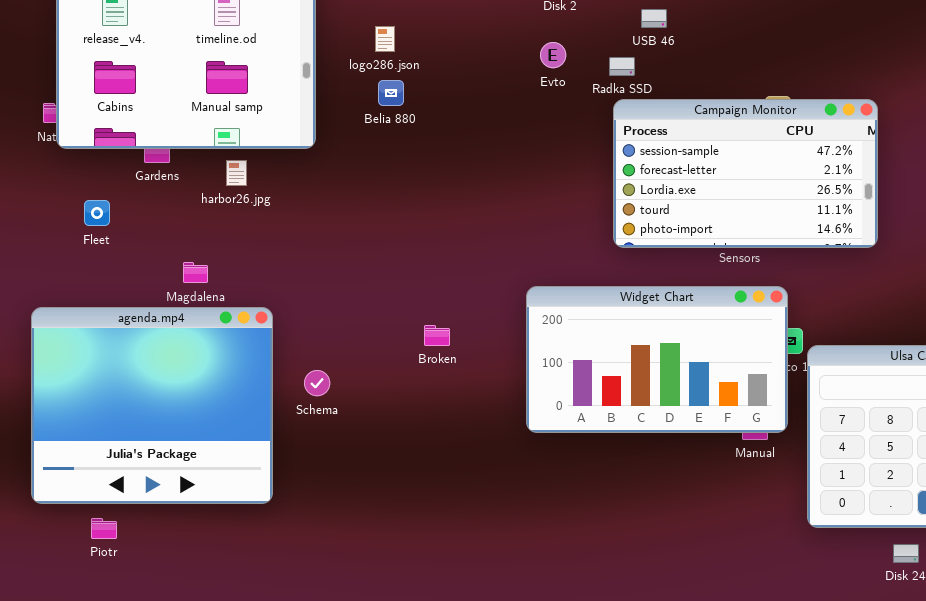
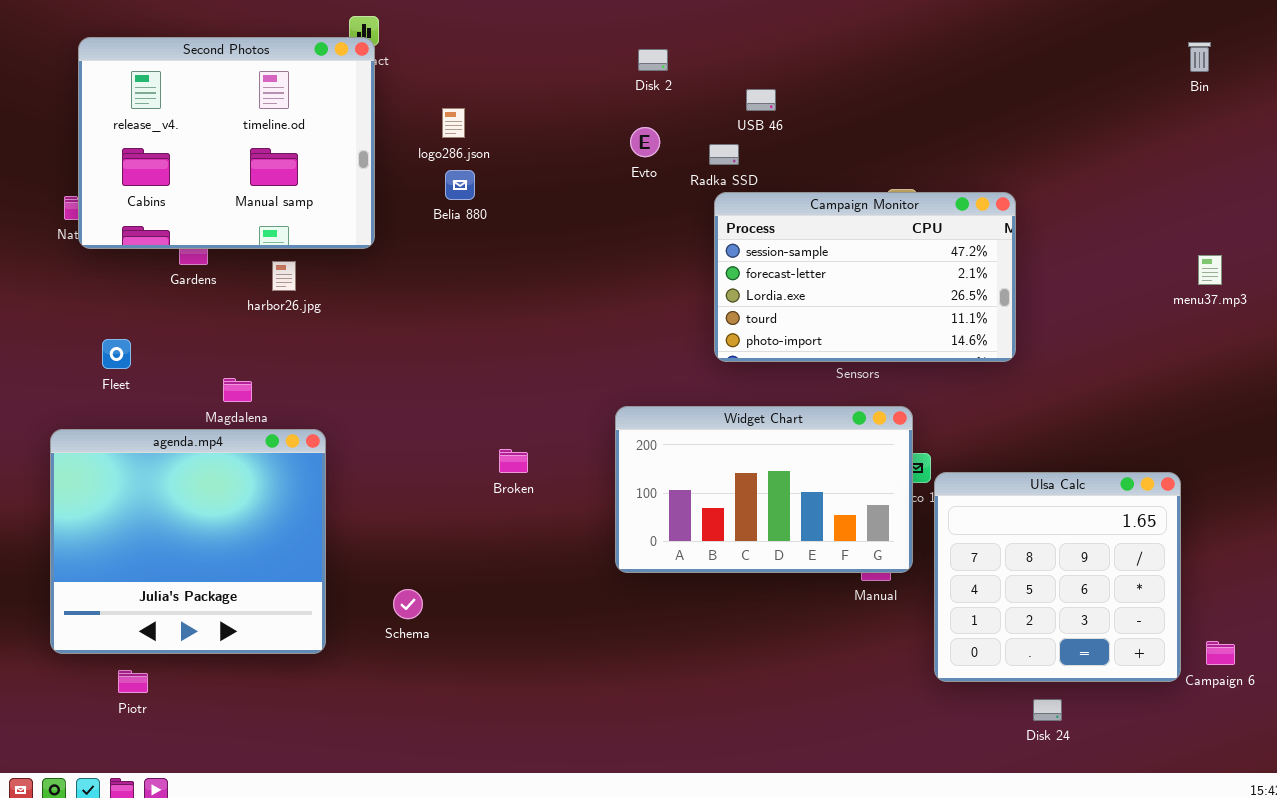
Fleet: [84,200,110,226] -> [102,339,131,369], moved
Schema: [304,370,330,396] -> [393,589,423,619], moved

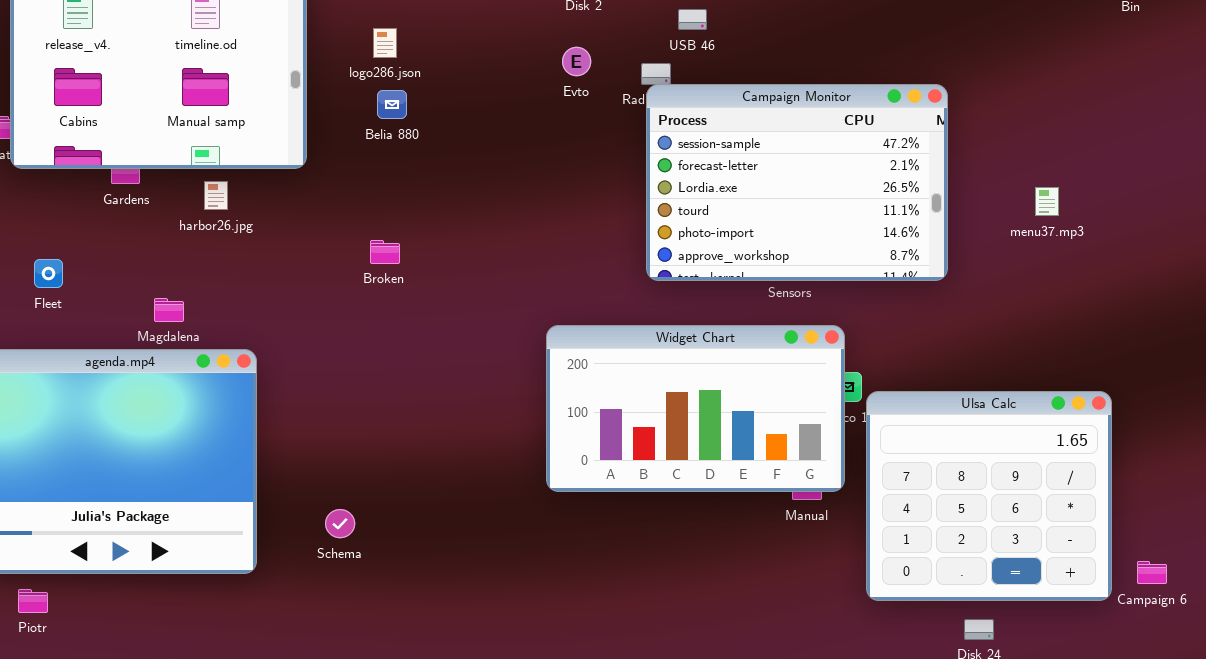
Campaign Monitor: [714,192,1016,362] -> [646,84,948,281], resized
menu37.mp3: [1198,255,1222,285] -> [1035,187,1059,216], moved
Broken: [499,449,528,473] -> [370,240,400,264], moved
Piotr: [118,670,148,693] -> [18,589,48,613], moved

